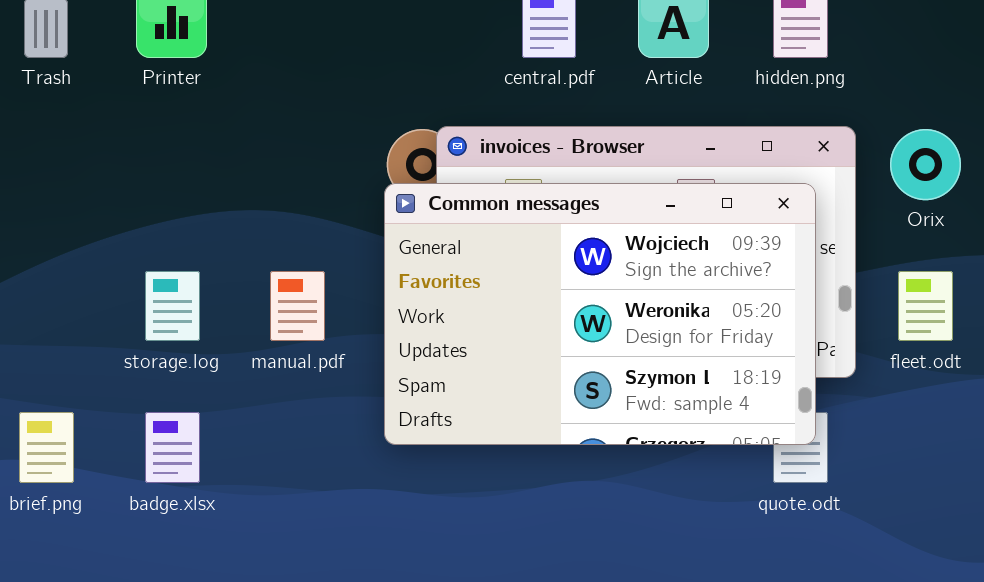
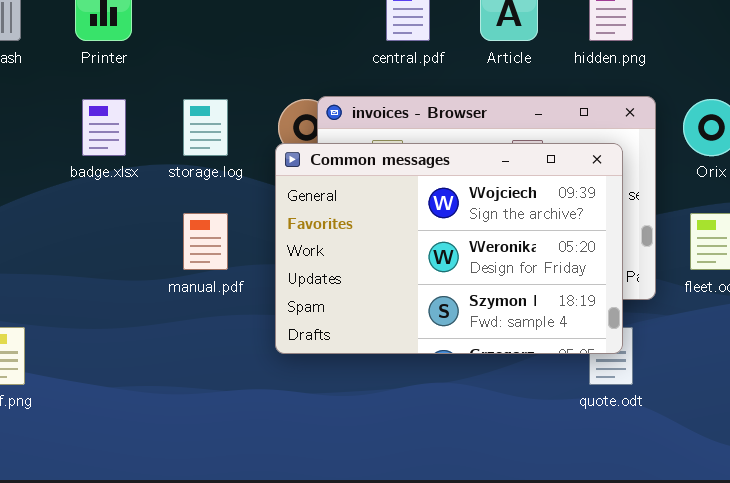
storage.log: [145,271,200,341] -> [183,99,228,156], moved
badge.xlsx: [145,412,200,483] -> [82,99,126,156], moved

